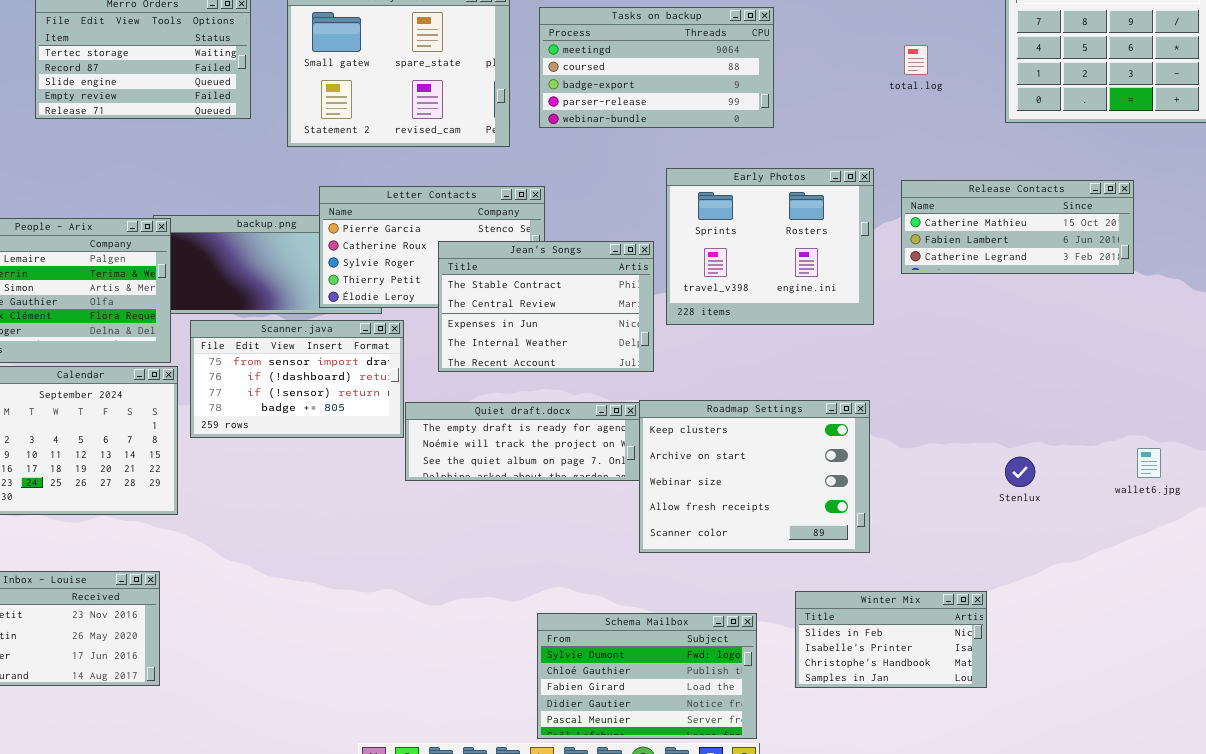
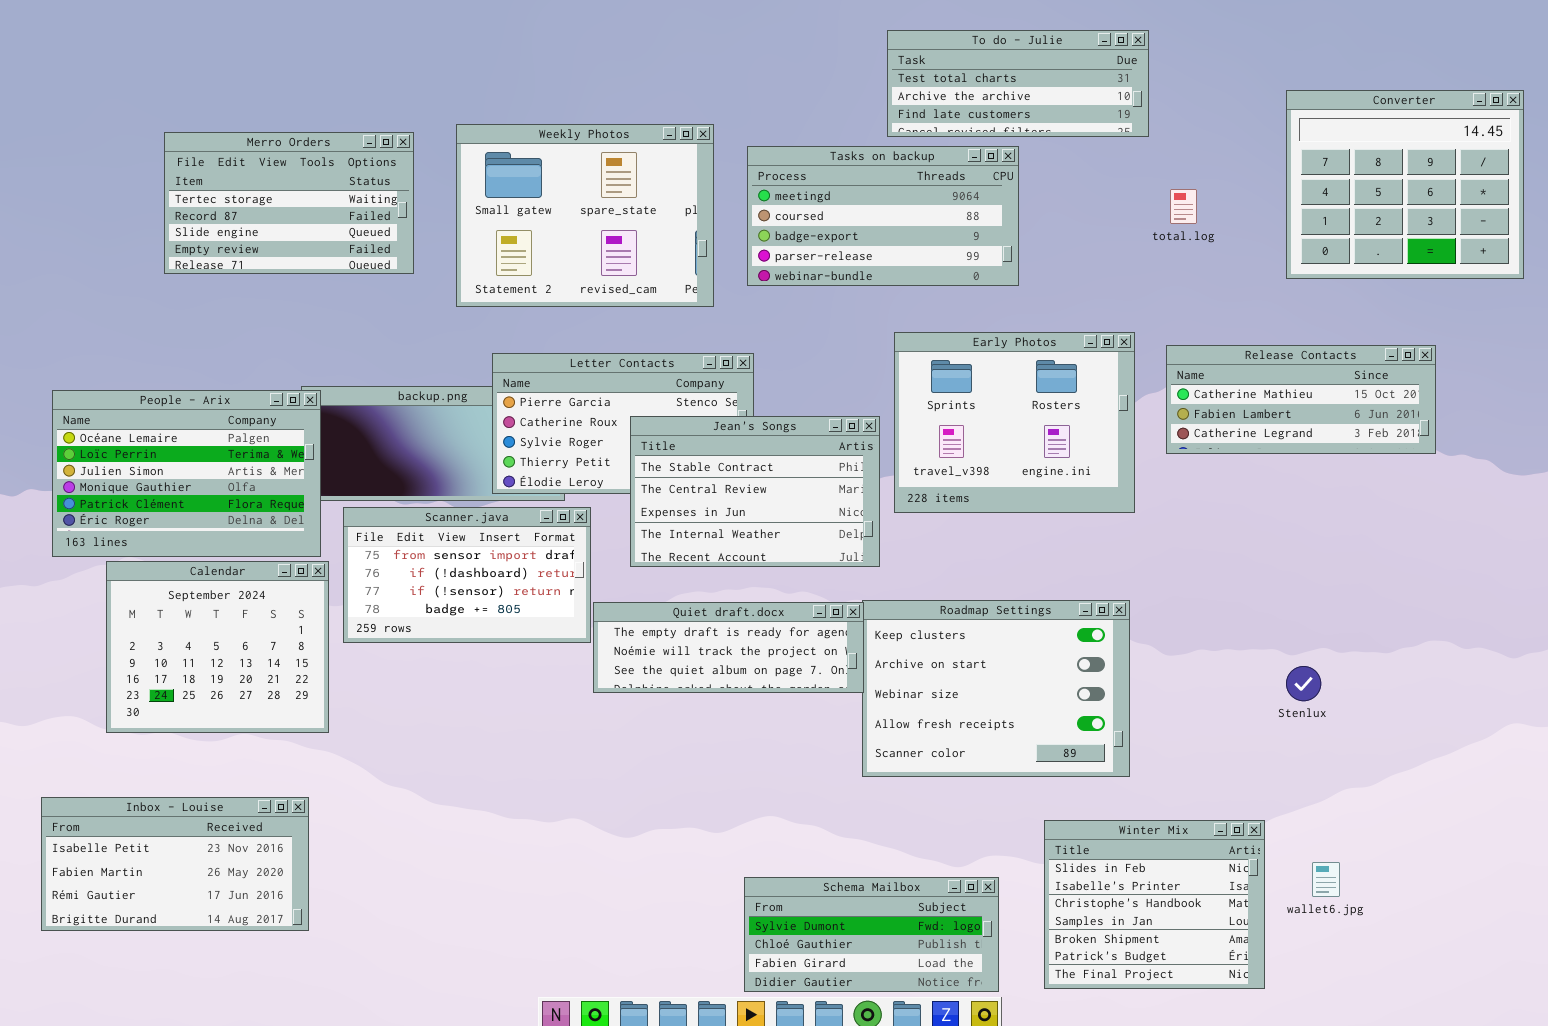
wallet6.jpg: [1137,448,1161,478] -> [1312,862,1340,897], moved
Winter Mix: [795,591,987,688] -> [1044,820,1265,989], resized
Schema Mailbox: [537,613,757,739] -> [744,877,999,992], resized

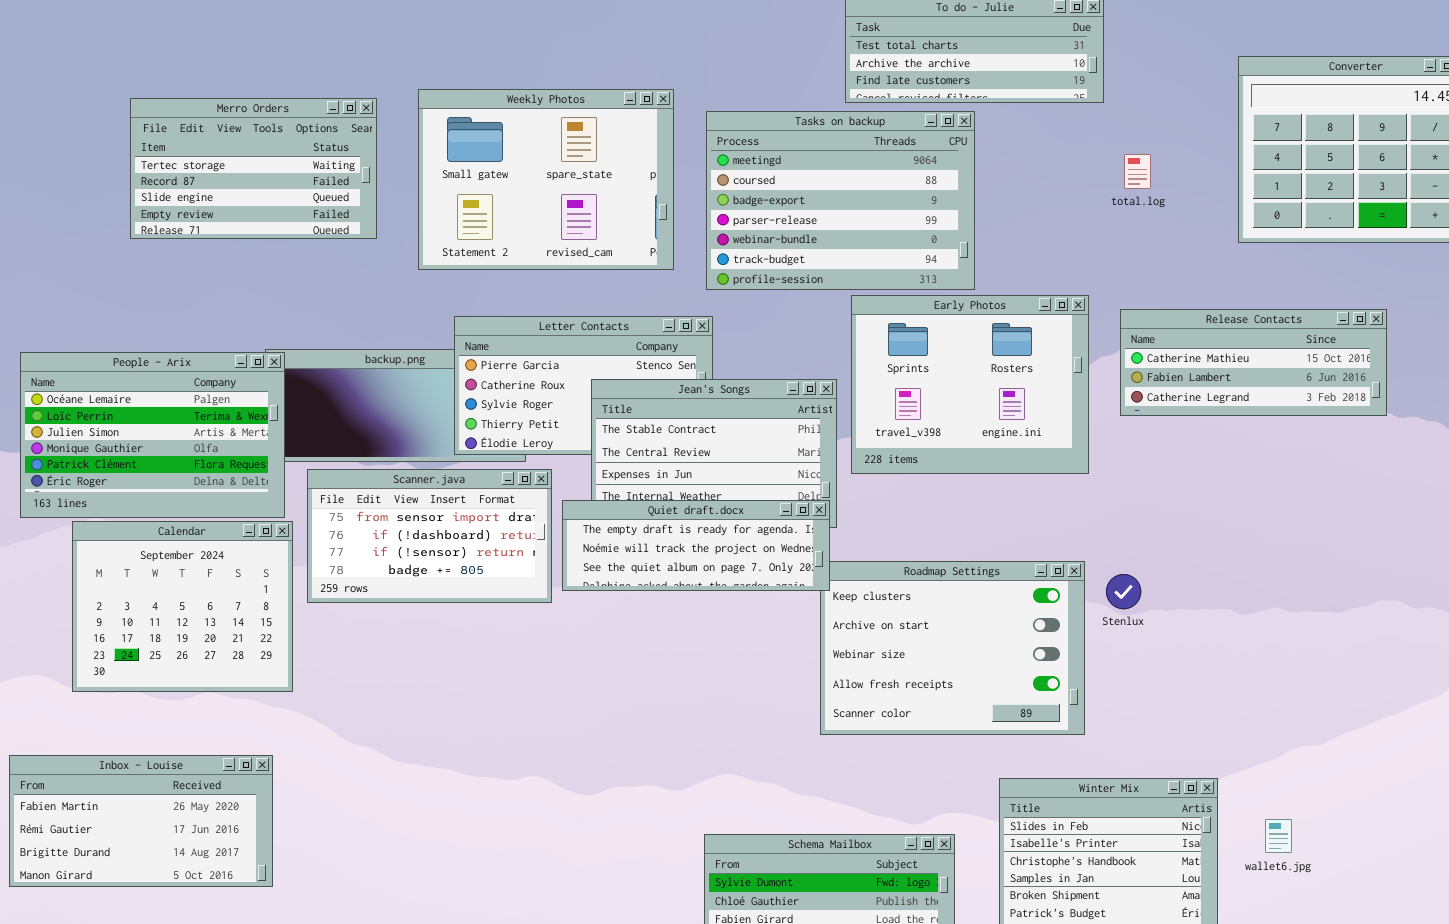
Tasks on backup: [747,146,1019,286] -> [706,111,975,290], resized
Quiet draft.docx: [593,602,864,693] -> [562,500,830,591], moved
Stenlux: [1286,666,1321,701] -> [1106,574,1141,609], moved
Inbox - Louise: [41,797,309,931] -> [9,755,273,887], scrolled down 1 row

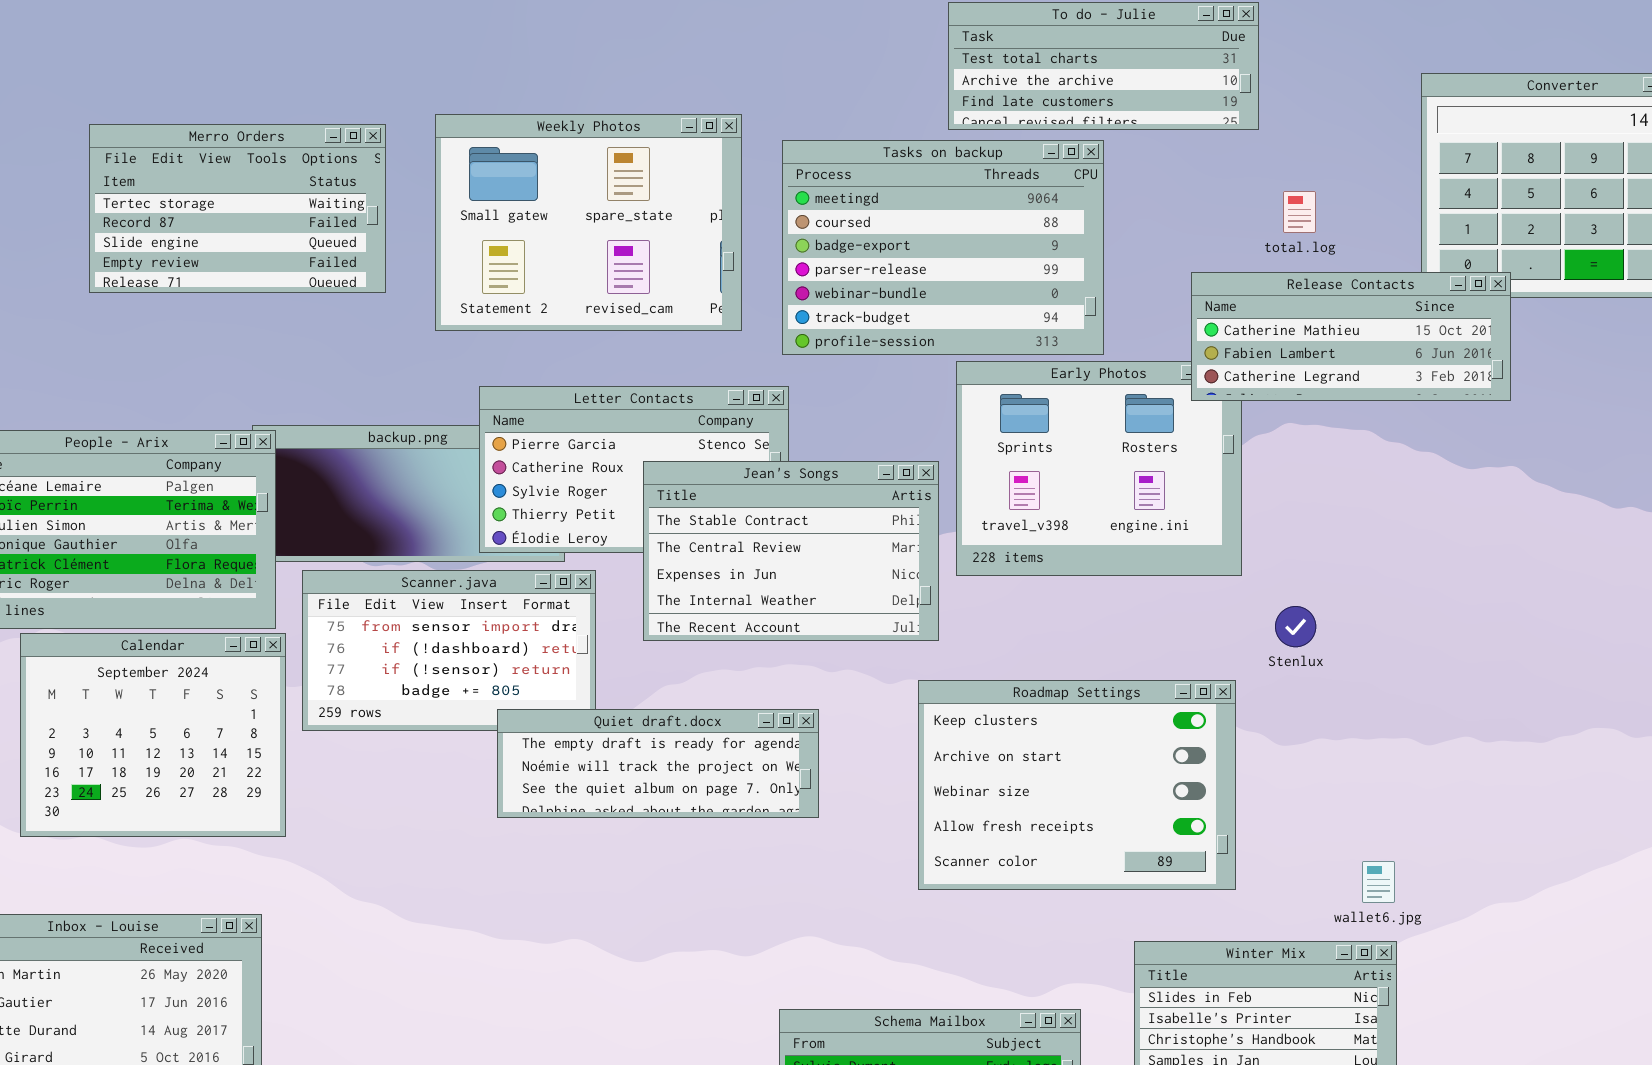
Release Contacts: [1120,309,1387,416] -> [1191,272,1511,401], moved
Quiet draft.docx: [562,500,830,591] -> [497,709,819,818], moved
Stenlux: [1106,574,1141,609] -> [1275,606,1316,647], moved
wallet6.jpg: [1265,819,1292,853] -> [1362,861,1395,903], moved

